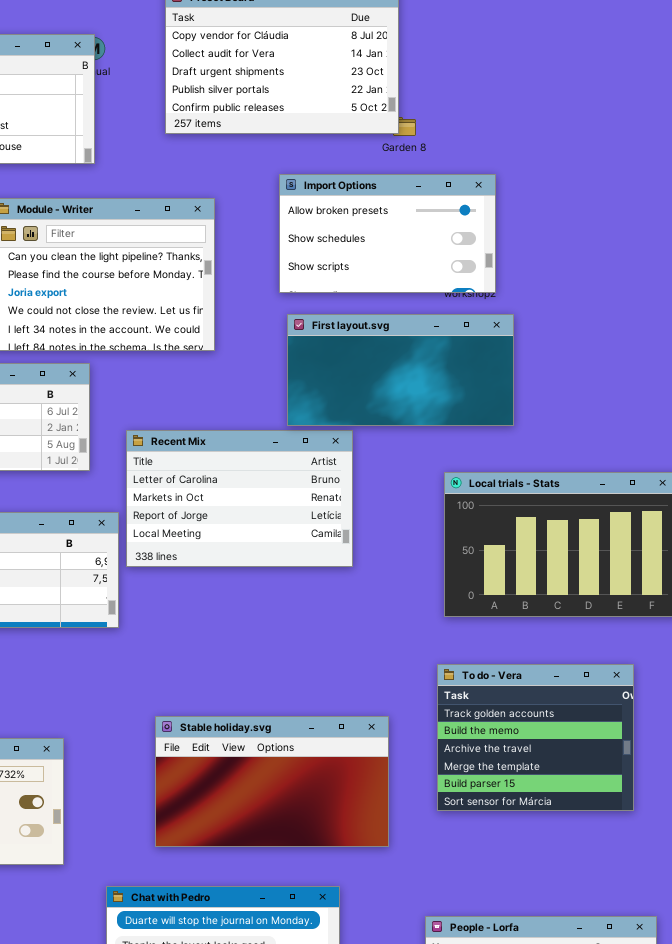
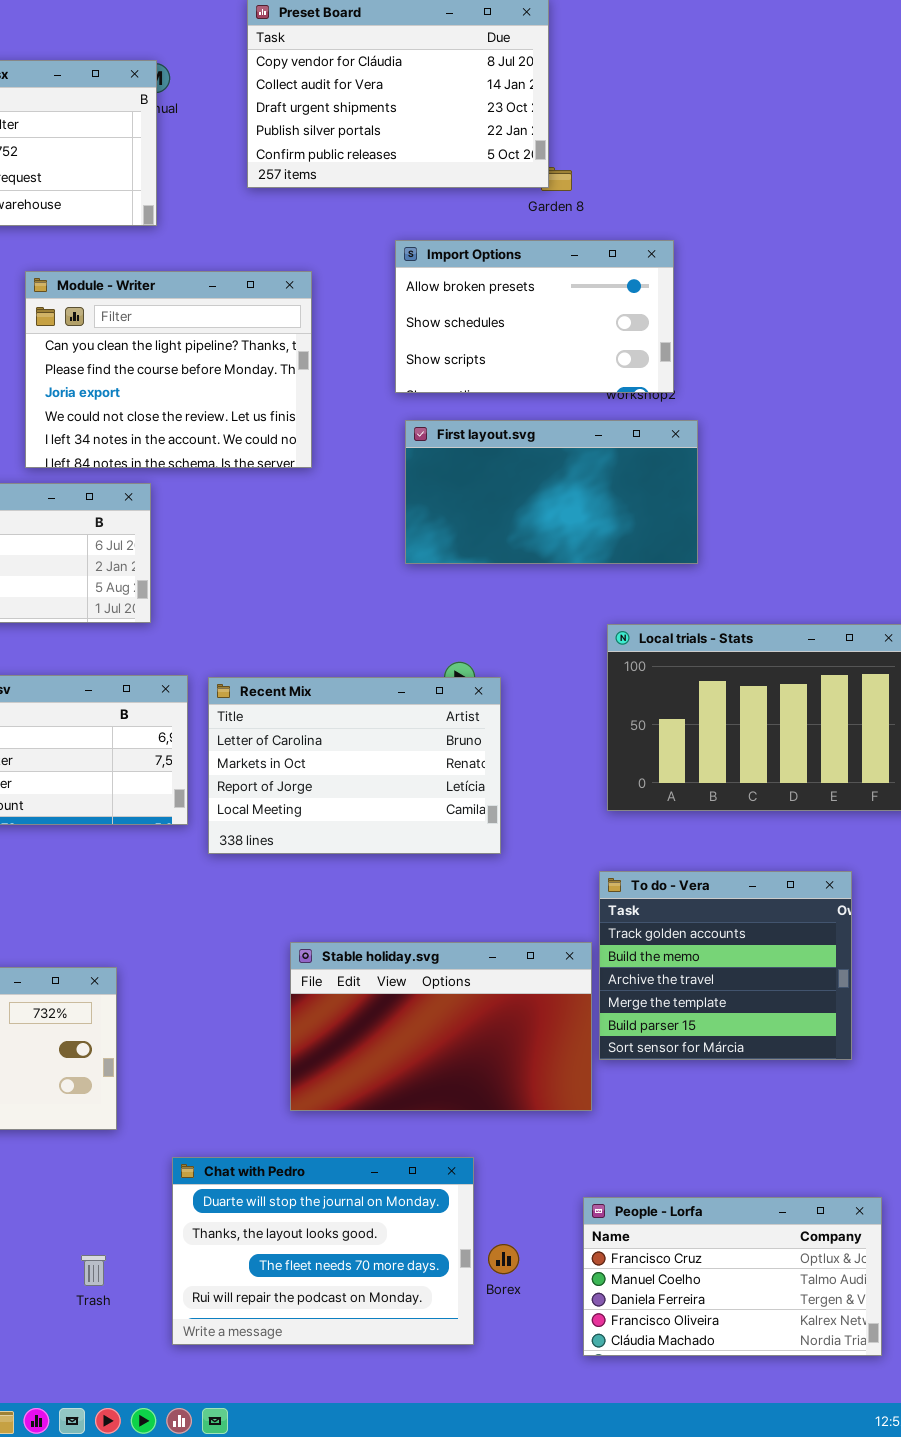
Recent Mix: [126,430,353,567] -> [208,677,501,854], moved
Stable holiday.svg: [155,716,389,847] -> [290,942,592,1111], moved

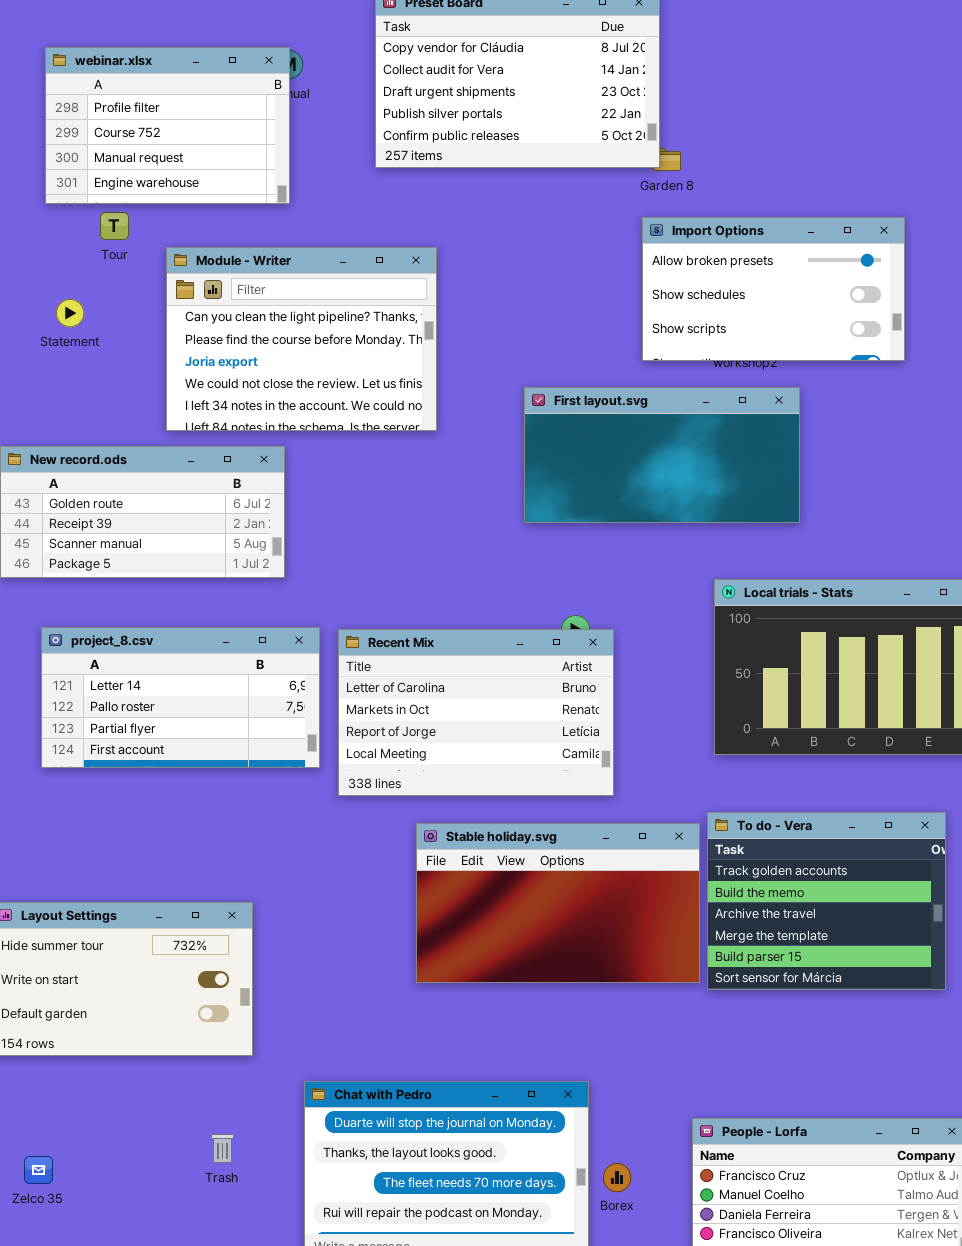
Import Options: [395,240,674,393] -> [642,217,905,361], moved
Stable holiday.svg: [290,942,592,1111] -> [416,823,700,983], moved
Trash: [81,1255,106,1286] -> [211,1134,234,1163], moved

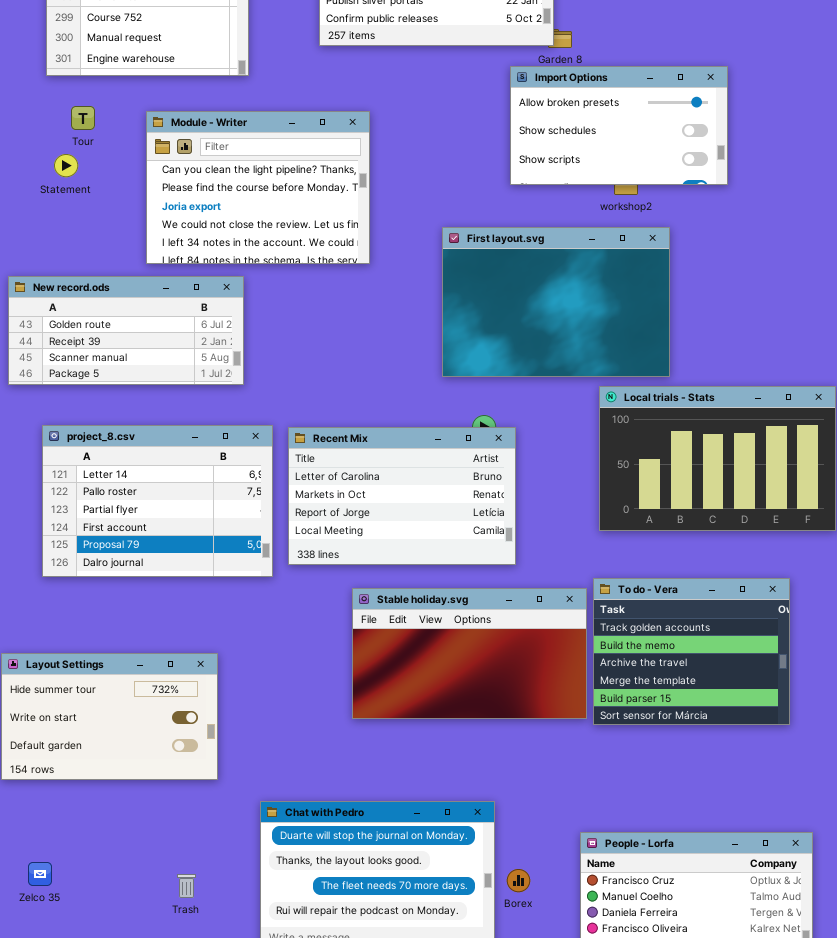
Tour: [100,212,129,240] -> [71,106,95,130], moved
Import Options: [642,217,905,361] -> [510,66,728,185], moved
First layout.svg: [524,387,800,523] -> [442,227,670,377], resized
project_8.csv: [41,627,320,768] -> [42,425,273,577], resized
Trash: [211,1134,234,1163] -> [177,874,196,898], moved

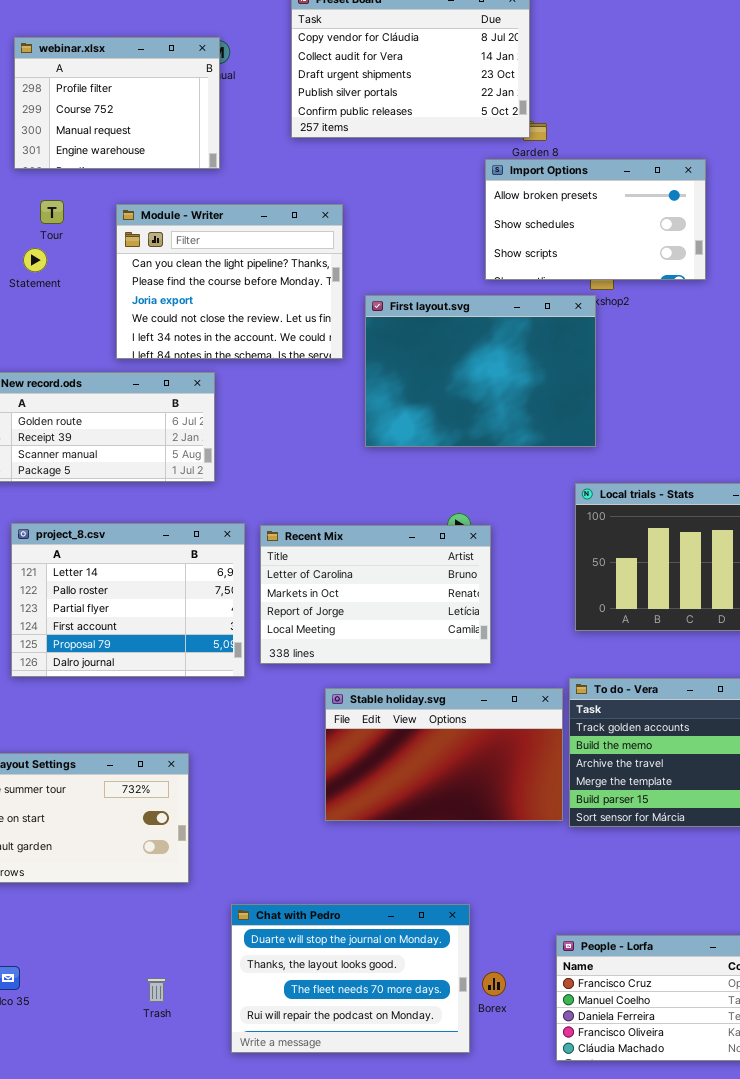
First layout.svg: [442,227,670,377] -> [365,295,596,447], moved

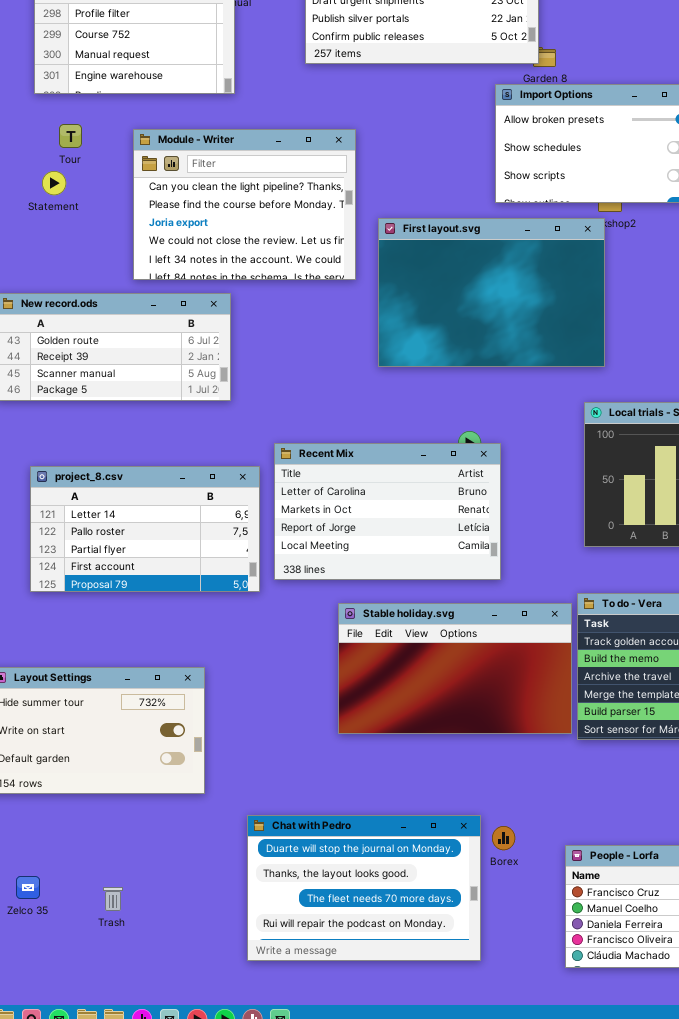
project_8.csv: [11,523,245,677] -> [30,466,260,592], resized
Borex: [482,972,506,996] -> [492,826,515,850], moved
Trash: [147,978,166,1002] -> [103,887,123,911], moved

